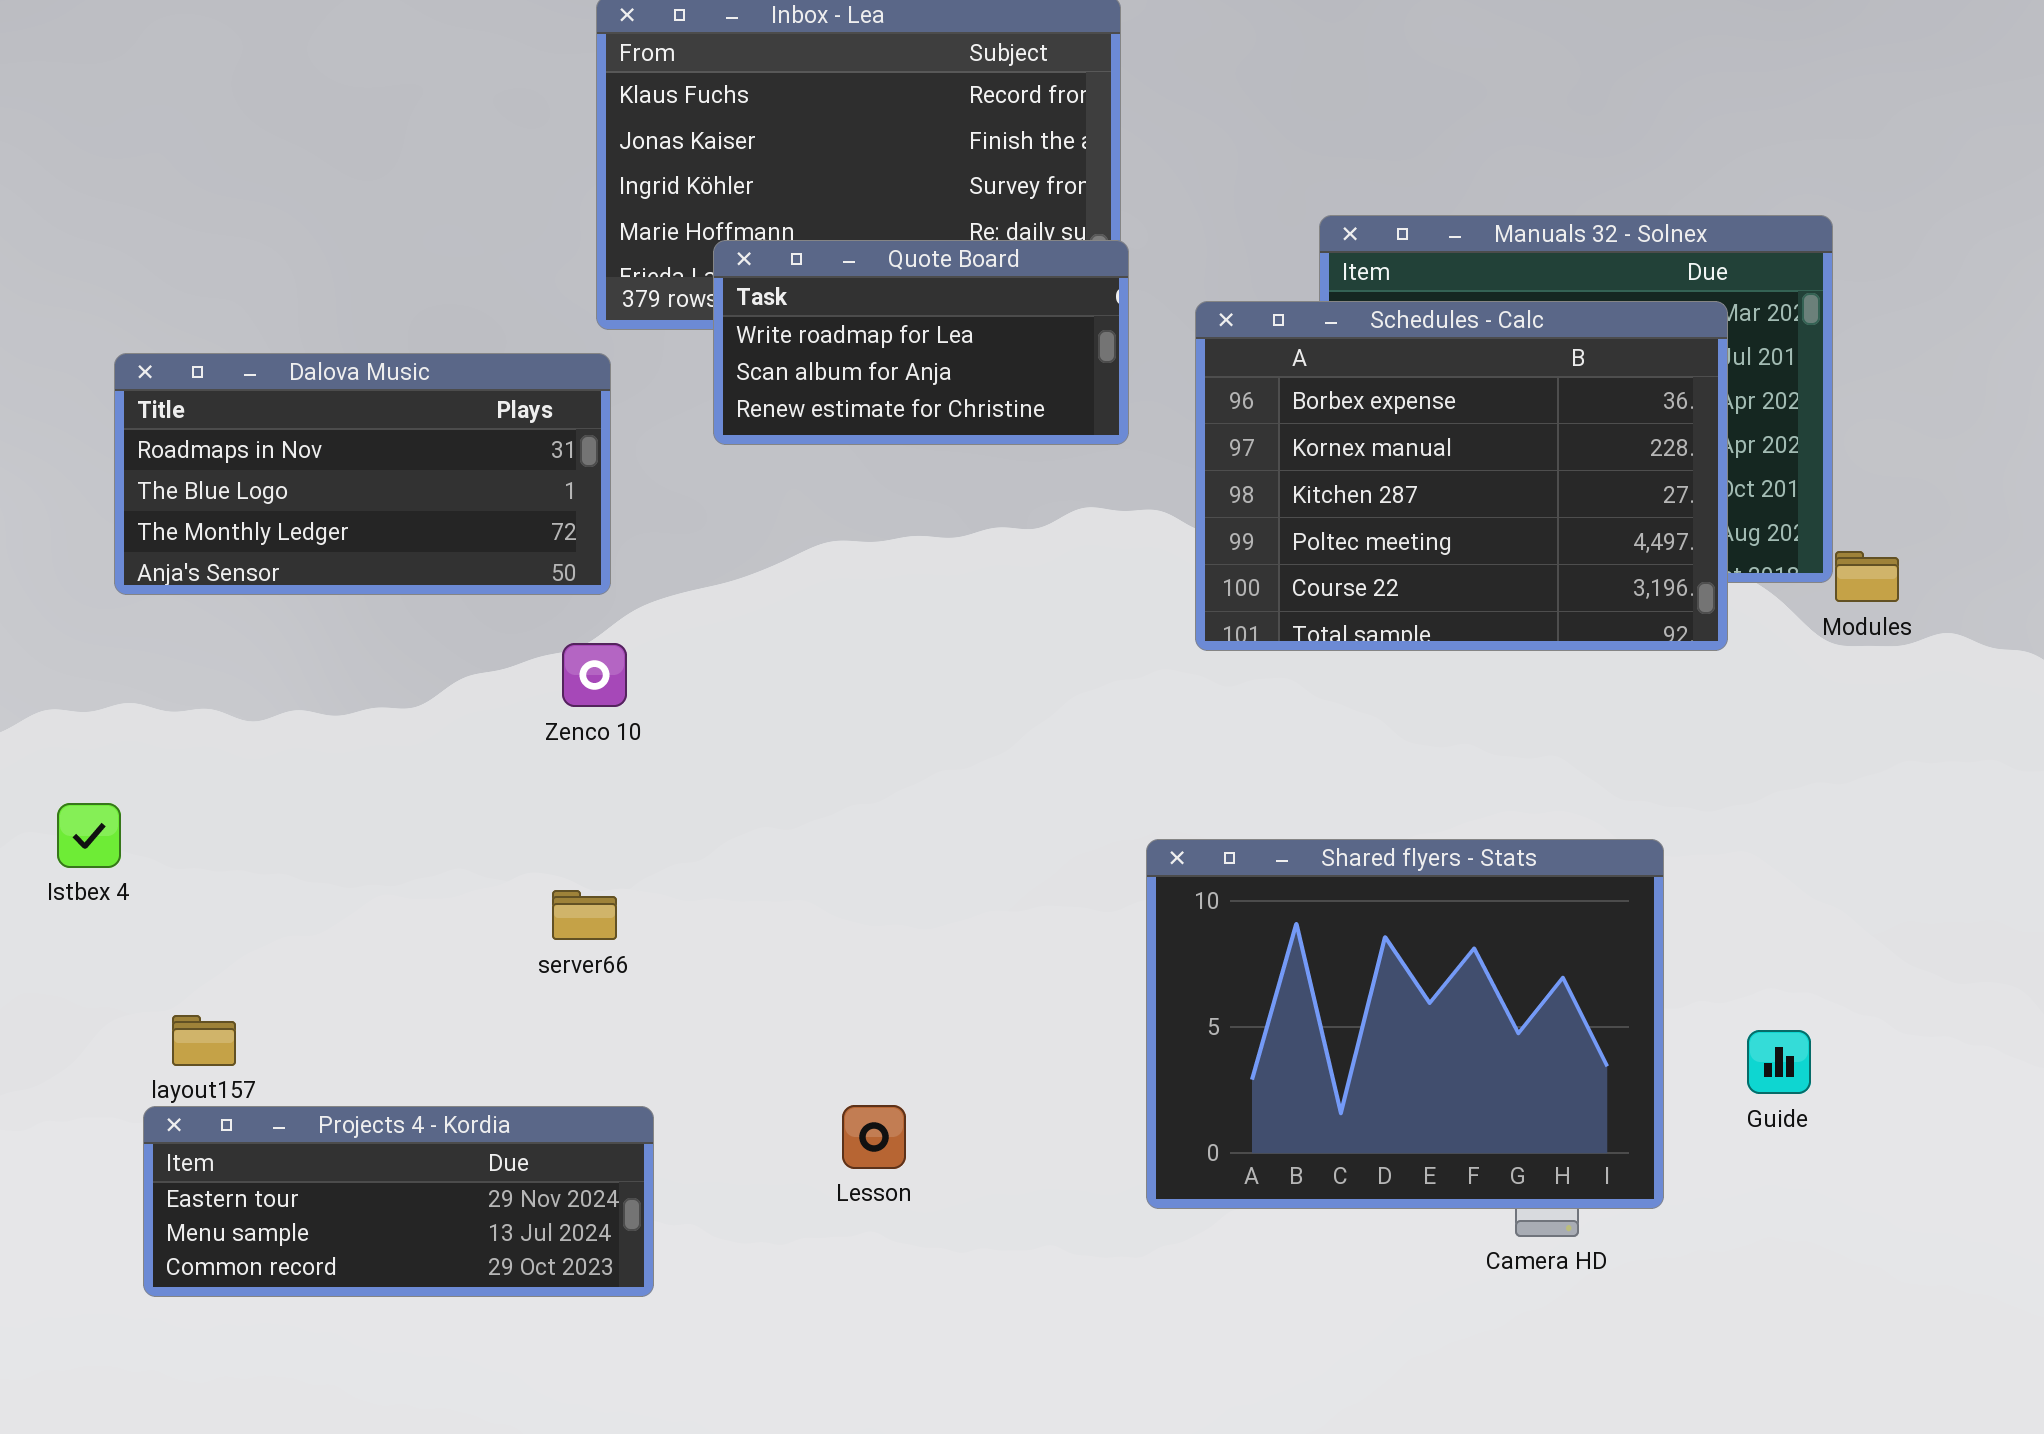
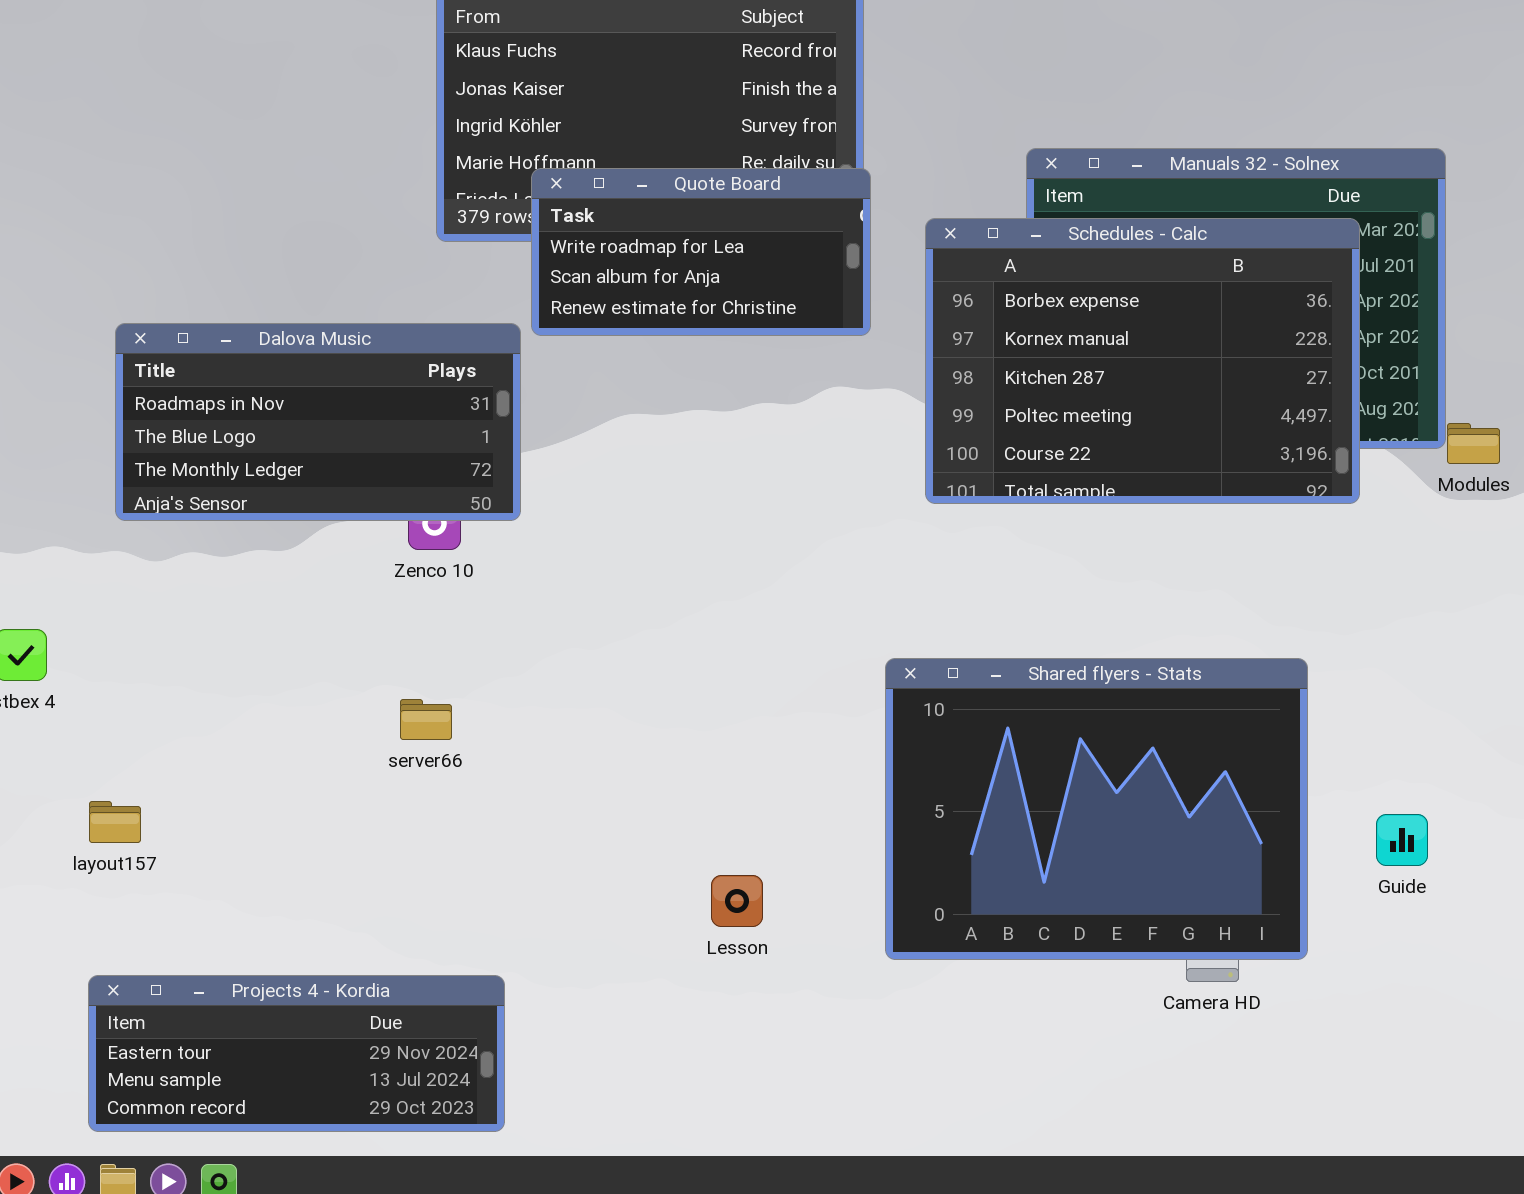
Dalova Music: [114,353,611,595] -> [115,323,521,521], moved
Lesson: [842,1105,906,1169] -> [711,875,763,927], moved
Projects 4 - Kordia: [143,1106,654,1297] -> [88,975,505,1132], moved

